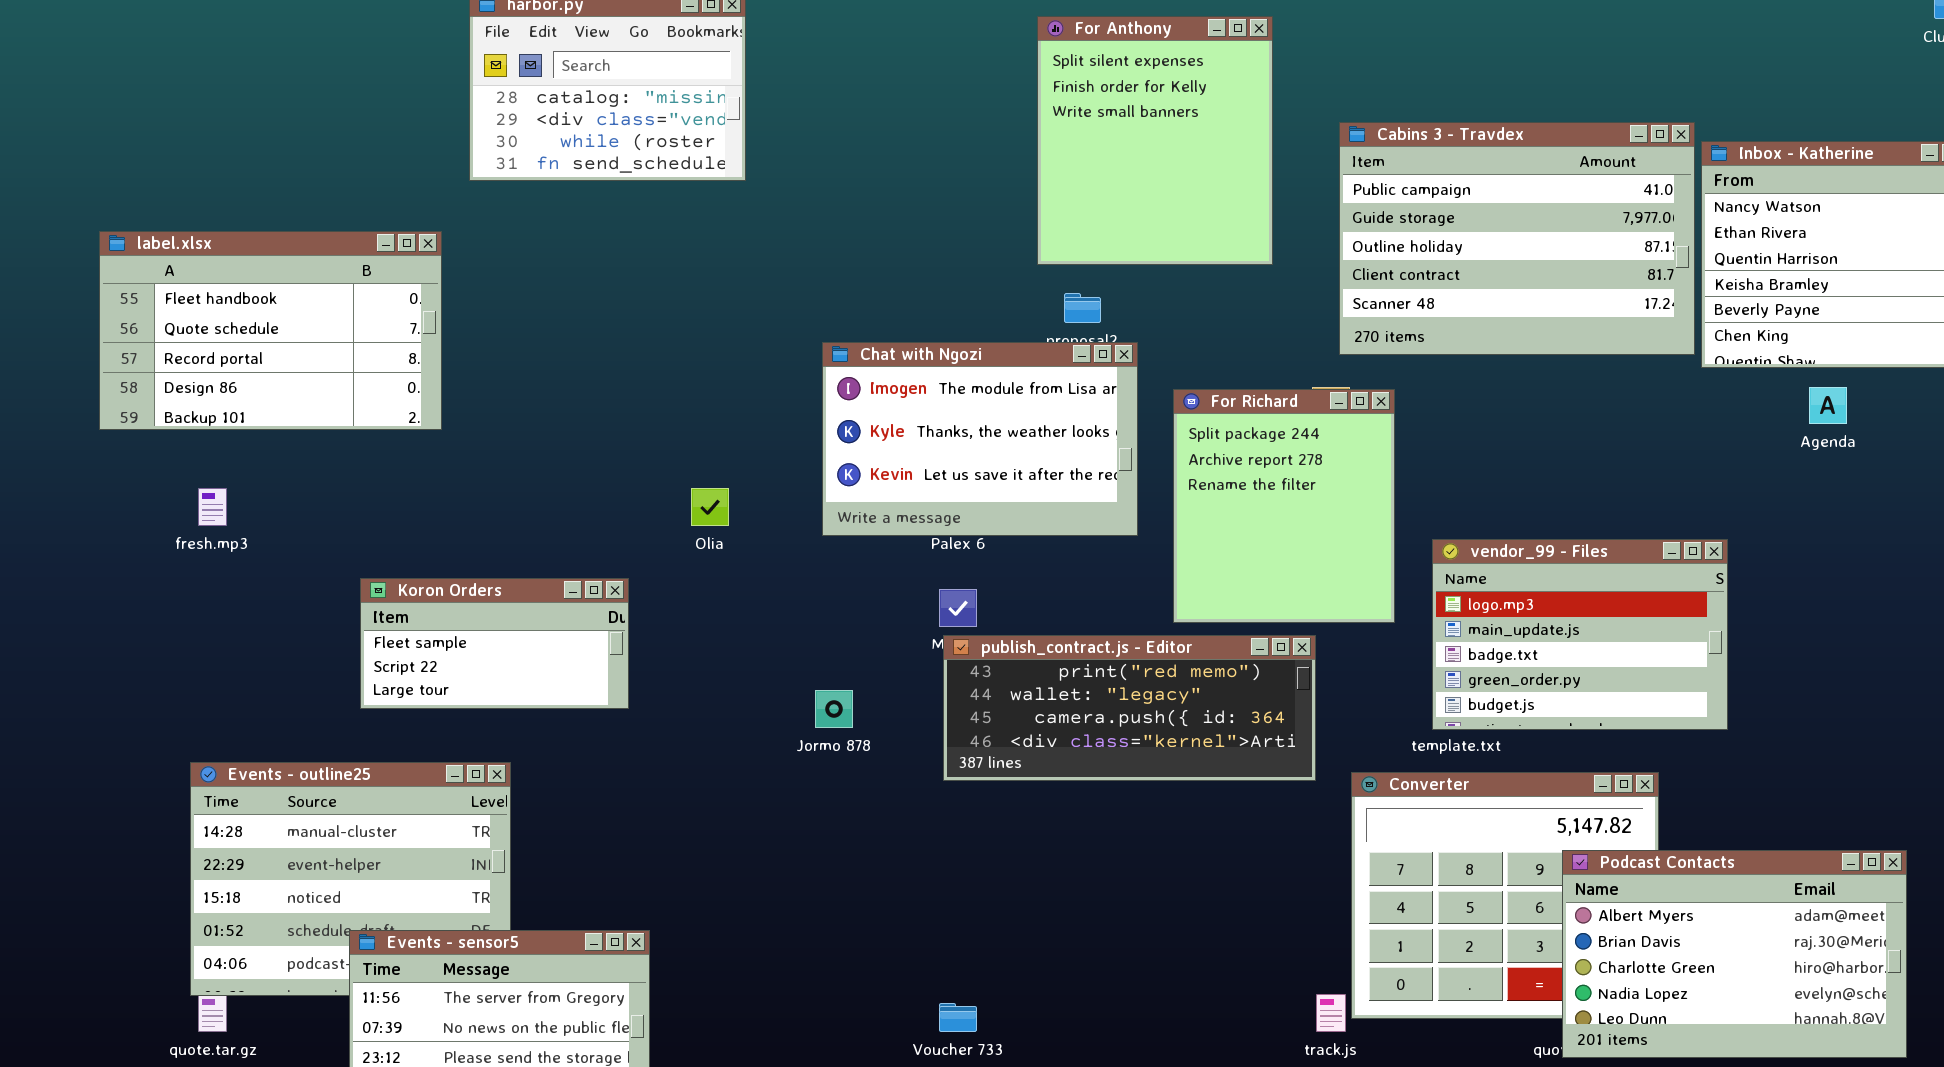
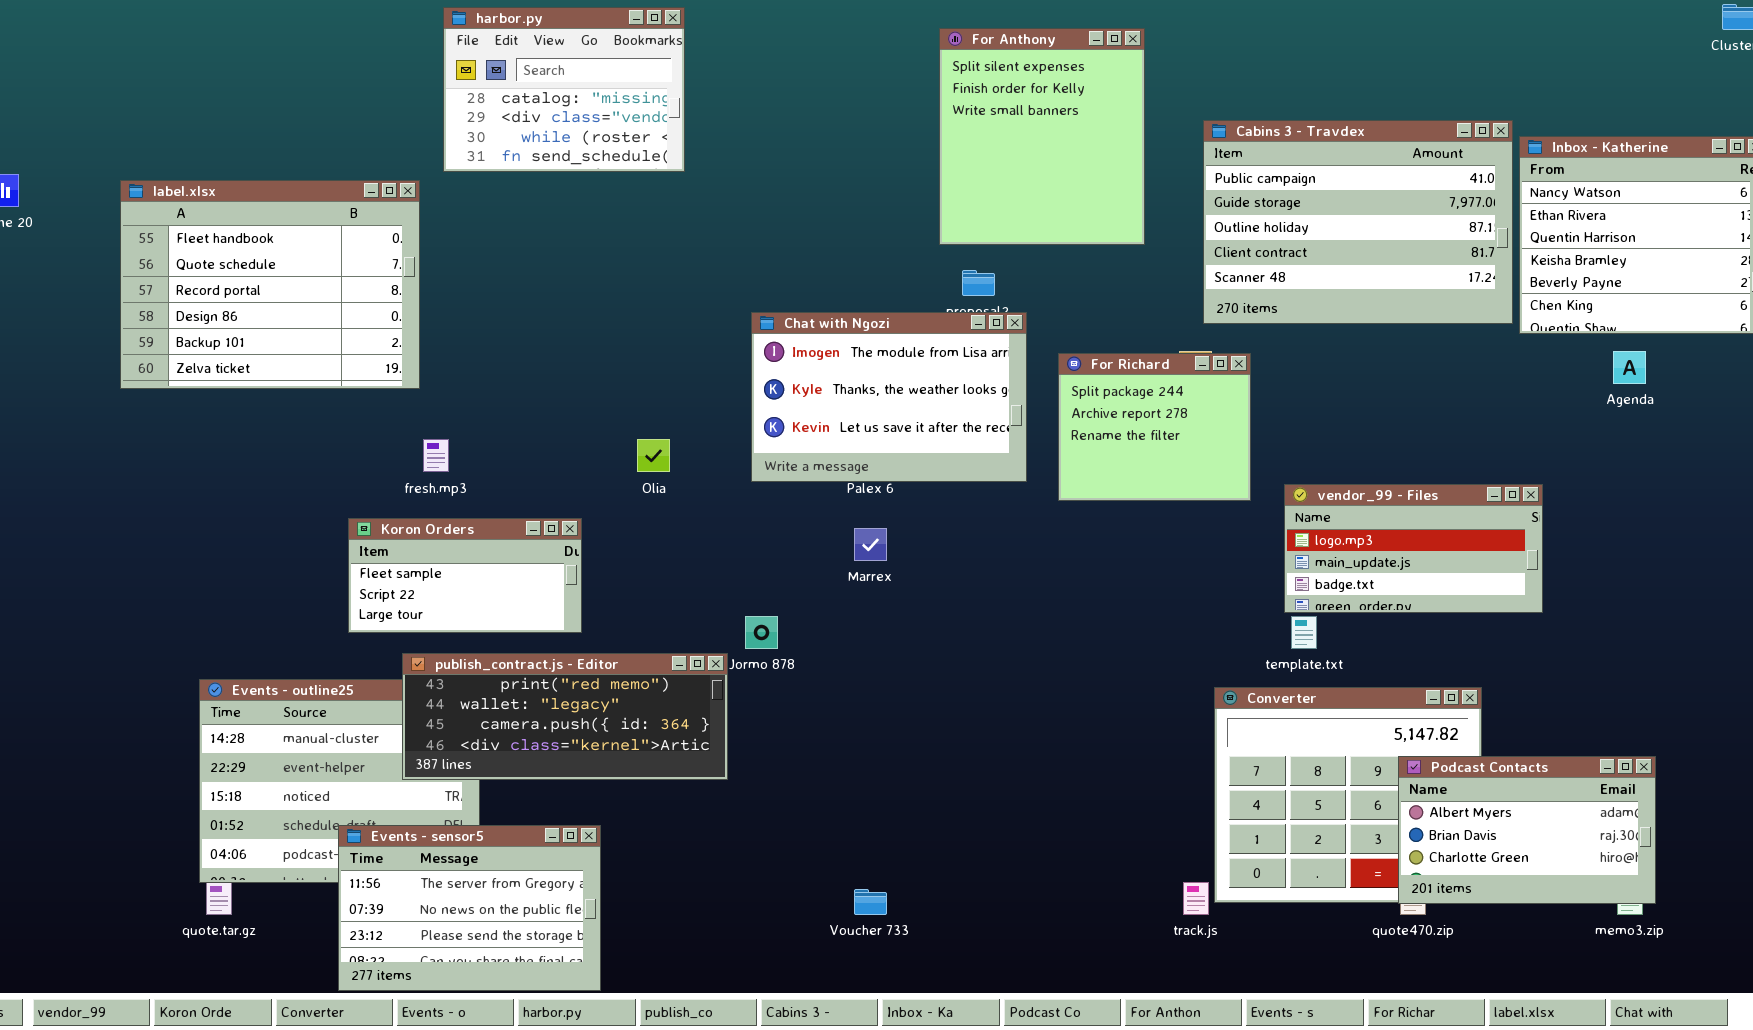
label.xlsx: [99,231,442,430] -> [120,180,420,389], resized
For Richard: [1173,389,1395,623] -> [1058,353,1251,501], resized
fresh.mp3: [198,488,227,526] -> [423,439,449,472], moved
vendor_99 - Files: [1432,539,1728,730] -> [1284,484,1543,613], resized
publish_contract.js - Editor: [943,635,1316,781] -> [402,653,728,780], moved
Podcast Contacts: [1562,850,1907,1058] -> [1398,756,1656,904], resized

